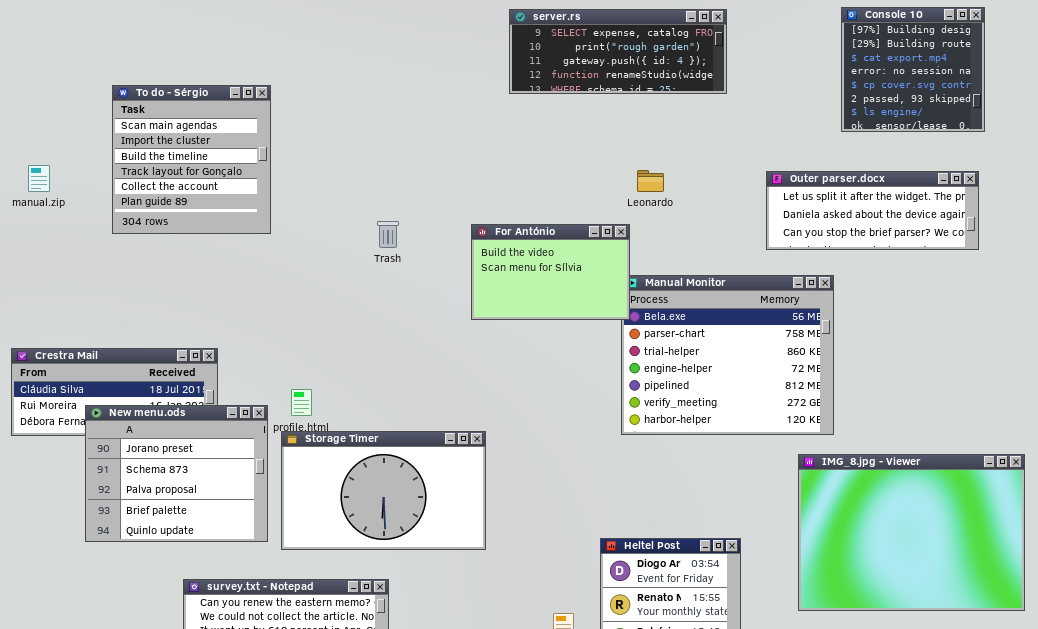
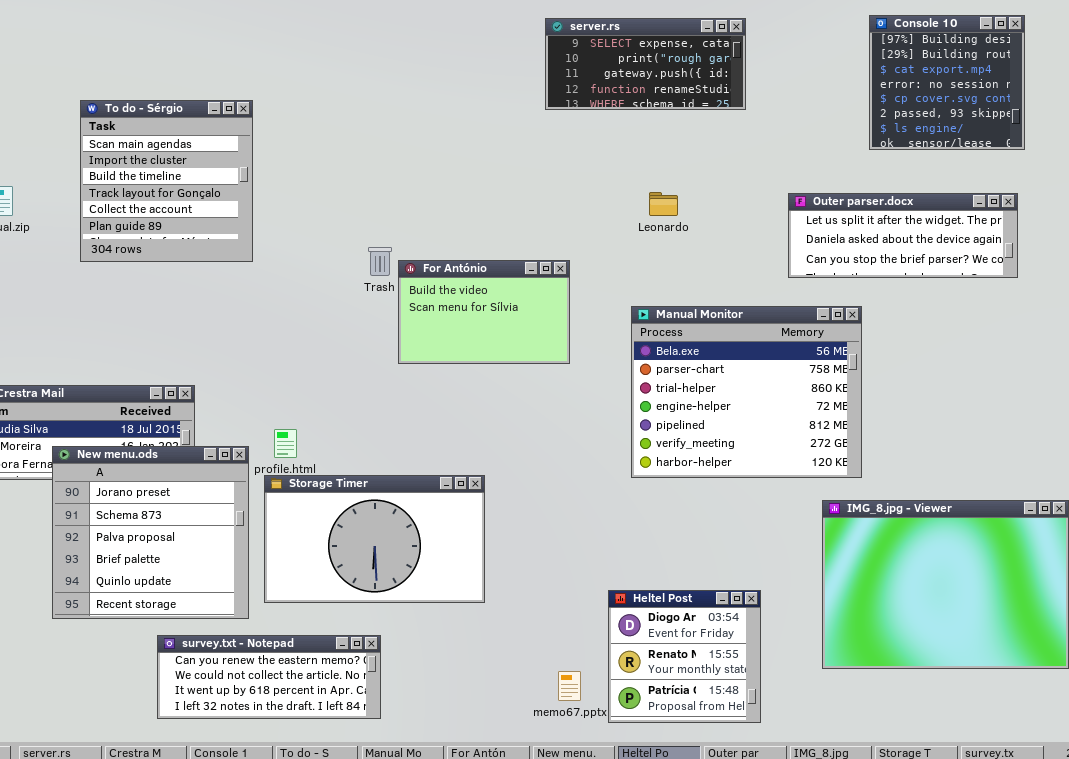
server.rs: [509,9,727,94] -> [545,18,746,110], resized
For António: [471,224,630,320] -> [398,260,570,364], moved
New menu.ods: [85,405,268,542] -> [52,446,249,619], resized

